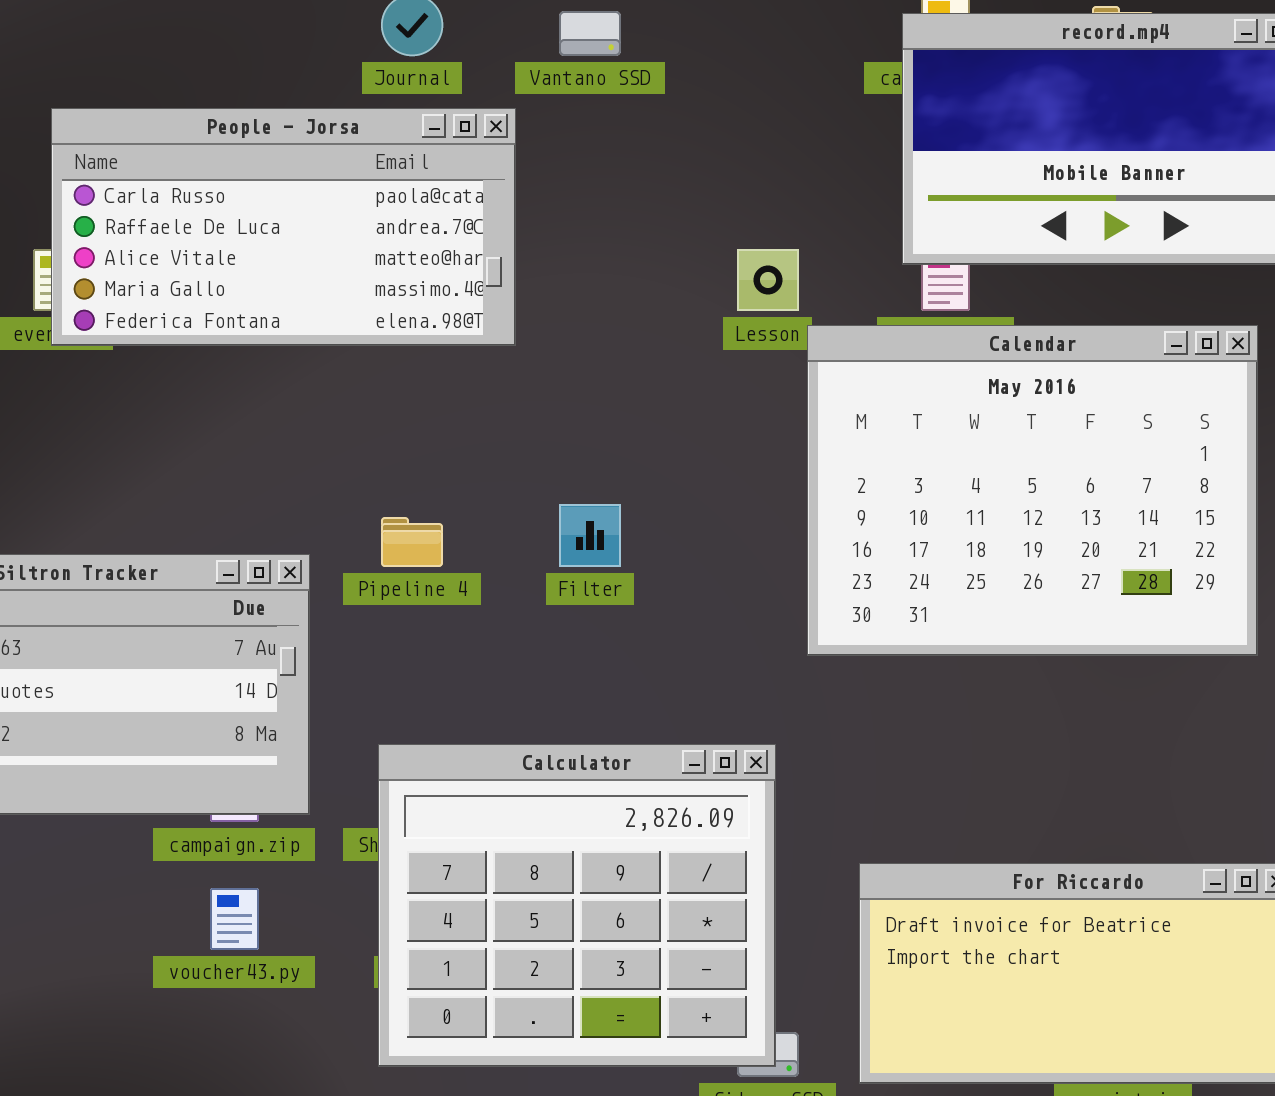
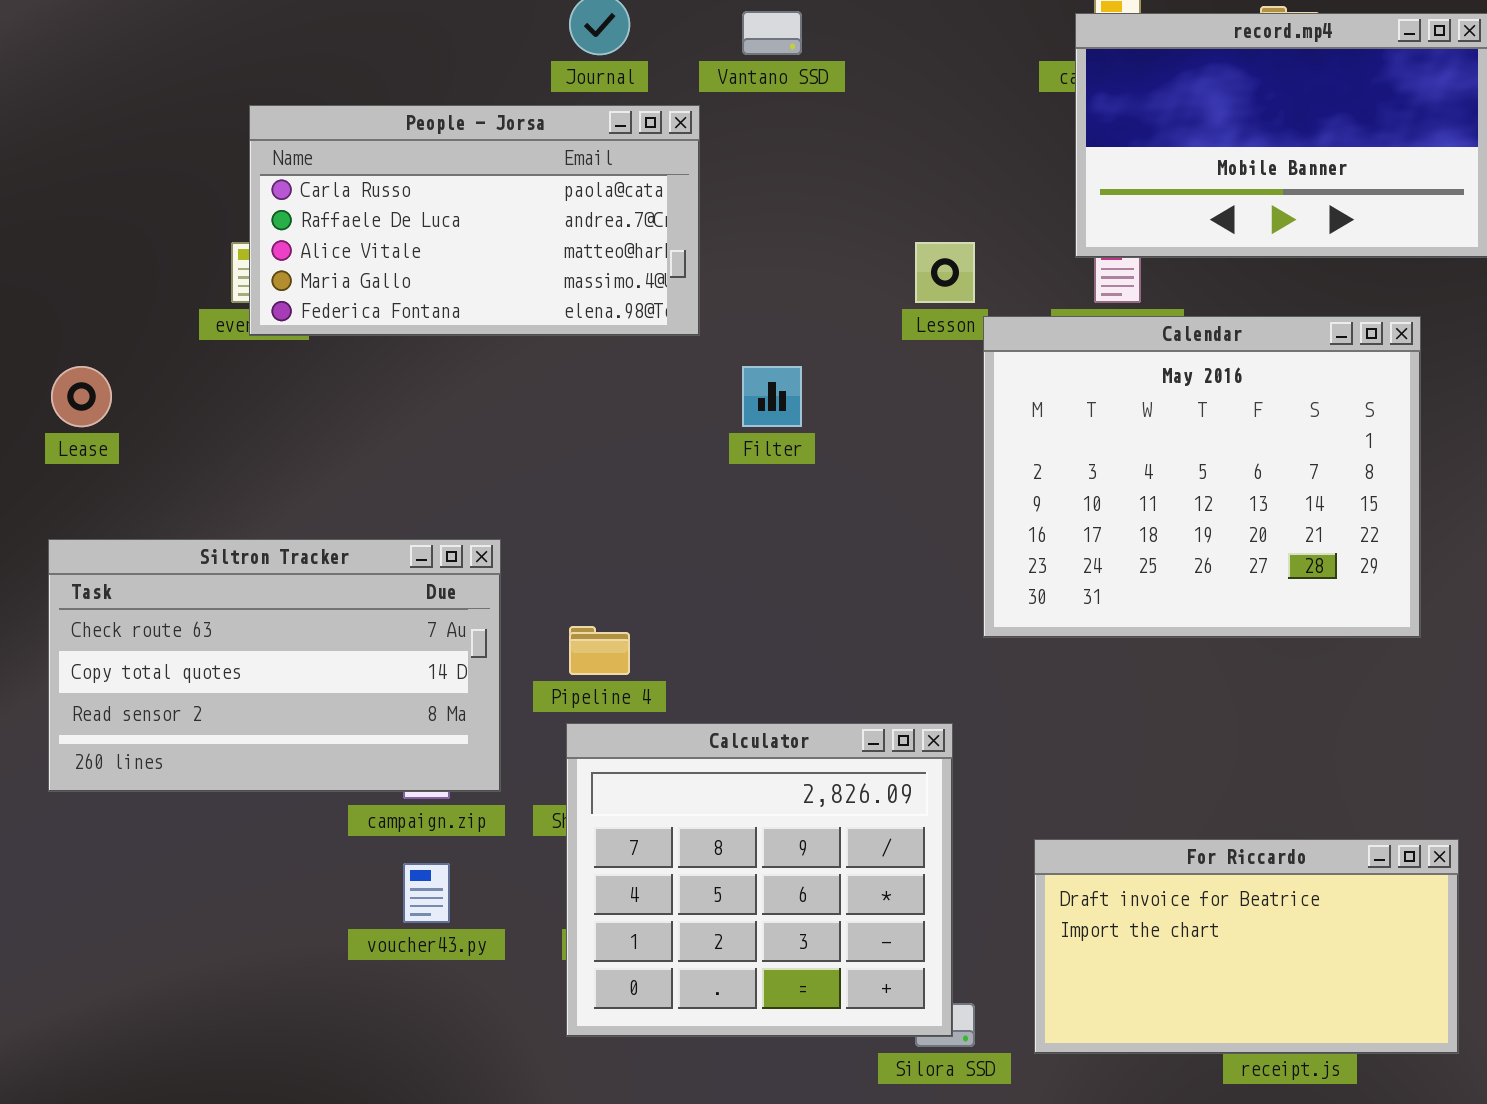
Filter: [559,504,621,567] -> [742,366,802,427], moved
Pipeline 4: [381,517,443,567] -> [569,626,630,675], moved

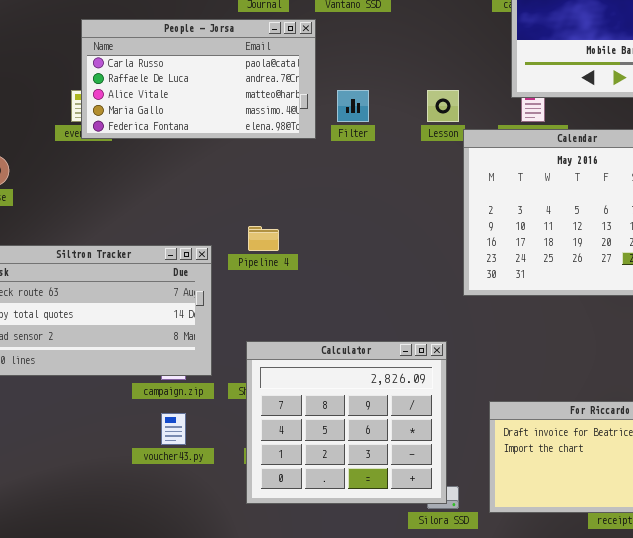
Filter: [742,366,802,427] -> [337,90,369,122], moved
Pipeline 4: [569,626,630,675] -> [248,226,279,251], moved

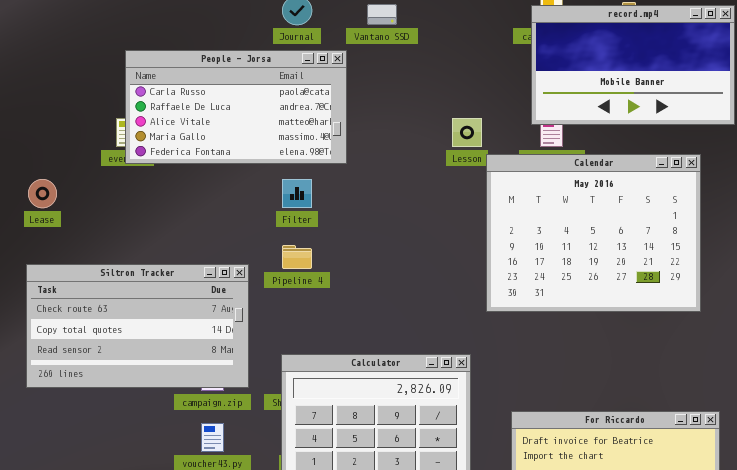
Filter: [337,90,369,122] -> [282,179,312,208], moved

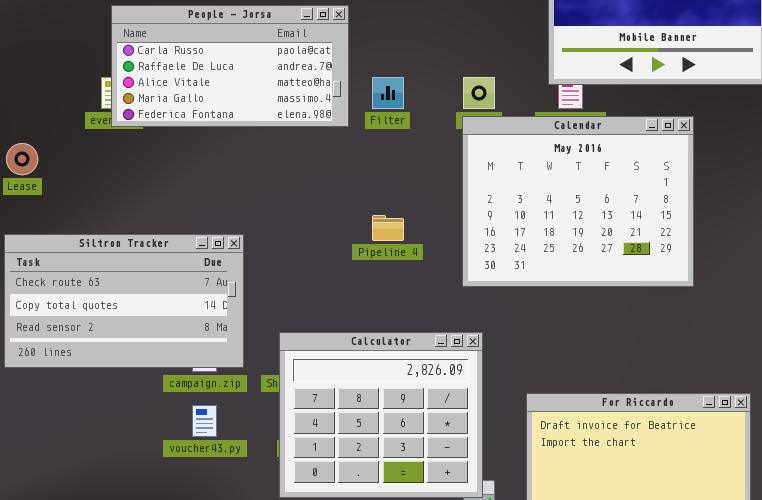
Calendar: [486,154,701,312] -> [462,116,694,287], moved
Filter: [282,179,312,208] -> [372,77,404,109], moved
Pipeline 4: [282,245,312,269] -> [372,215,404,241], moved

